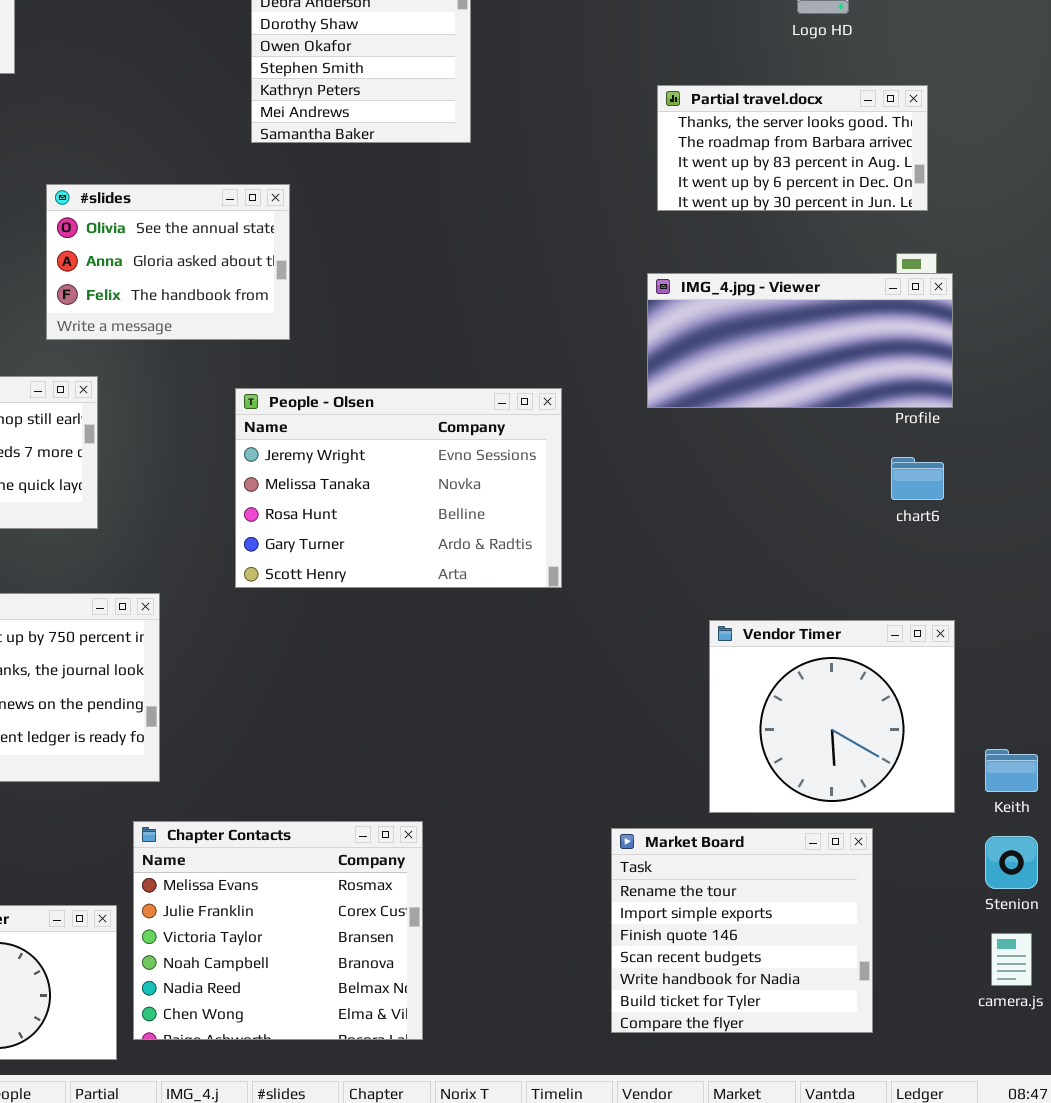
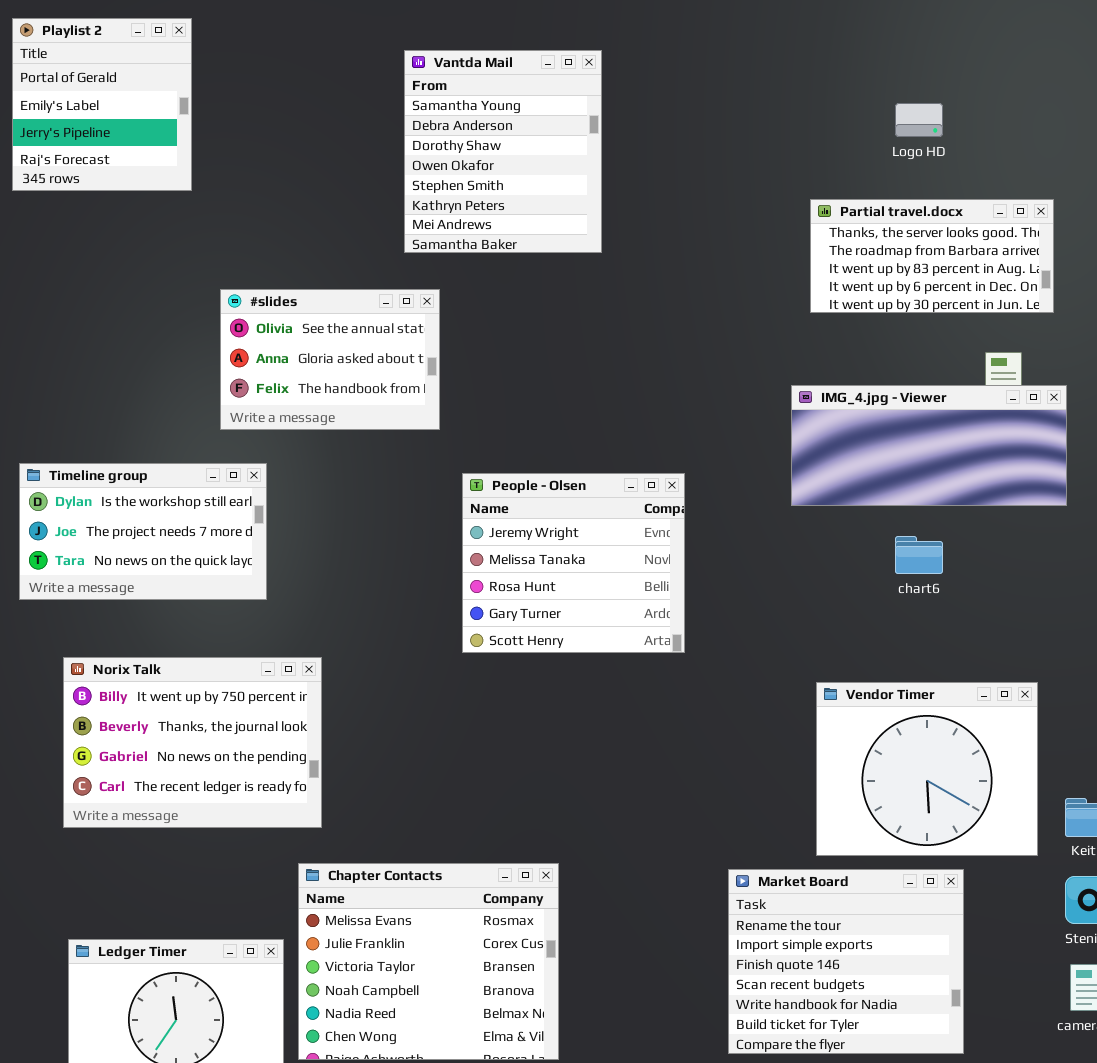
Partial travel.docx: [657,85,928,211] -> [810,199,1054,313], moved
IMG_4.jpg - Viewer: [647,273,953,408] -> [791,385,1067,506], moved
People - Olsen: [235,388,562,588] -> [462,473,685,653], resized
chart6: [891,457,944,500] -> [895,536,943,574], moved

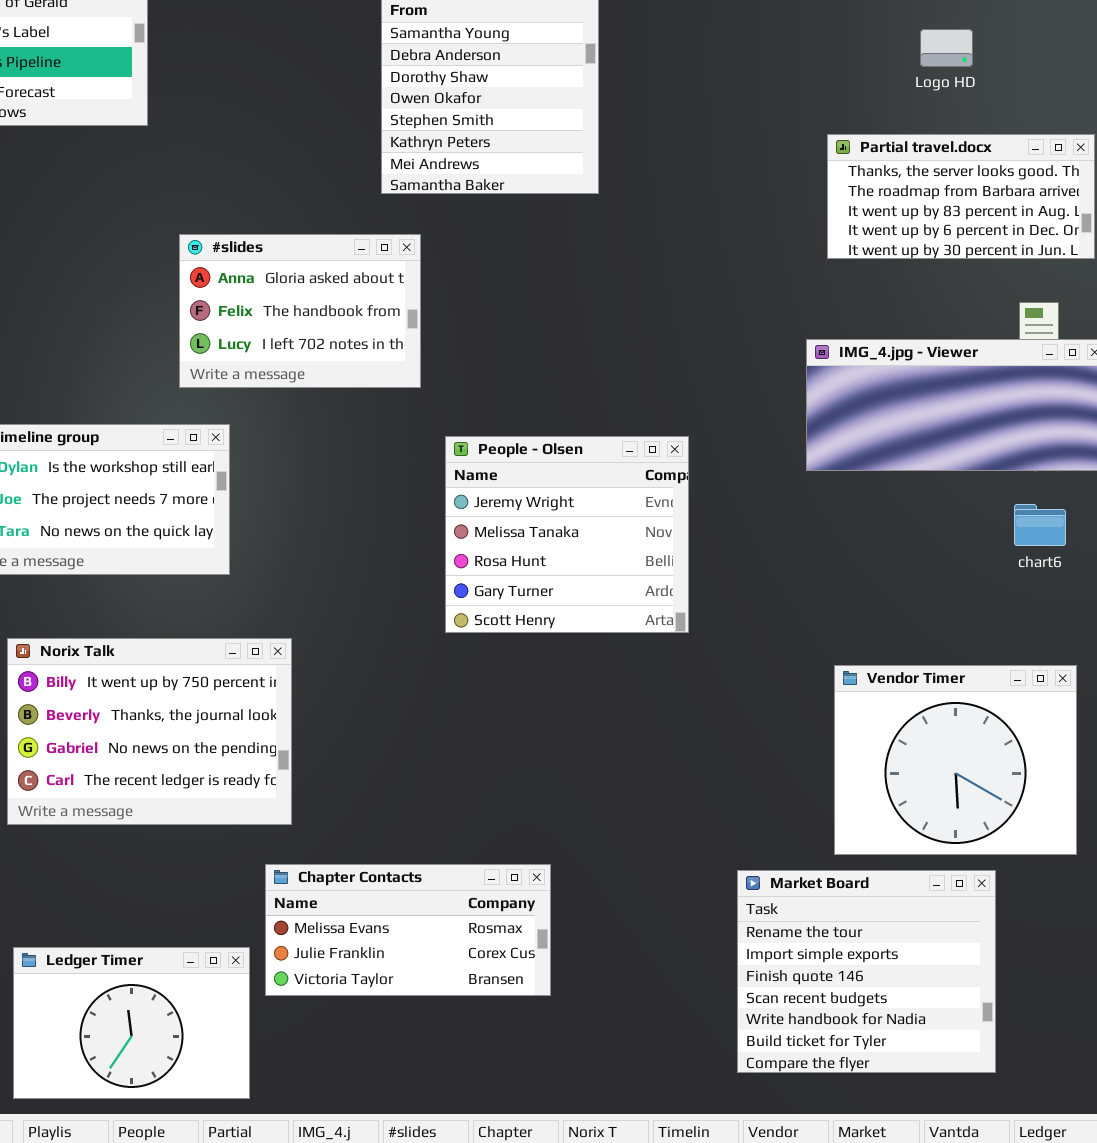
#slides: [220,289,440,430] -> [179,234,421,388], scrolled down 1 row
chart6: [895,536,943,574] -> [1014,504,1066,546], moved
Chapter Contacts: [298,863,559,1060] -> [265,864,551,996], resized

